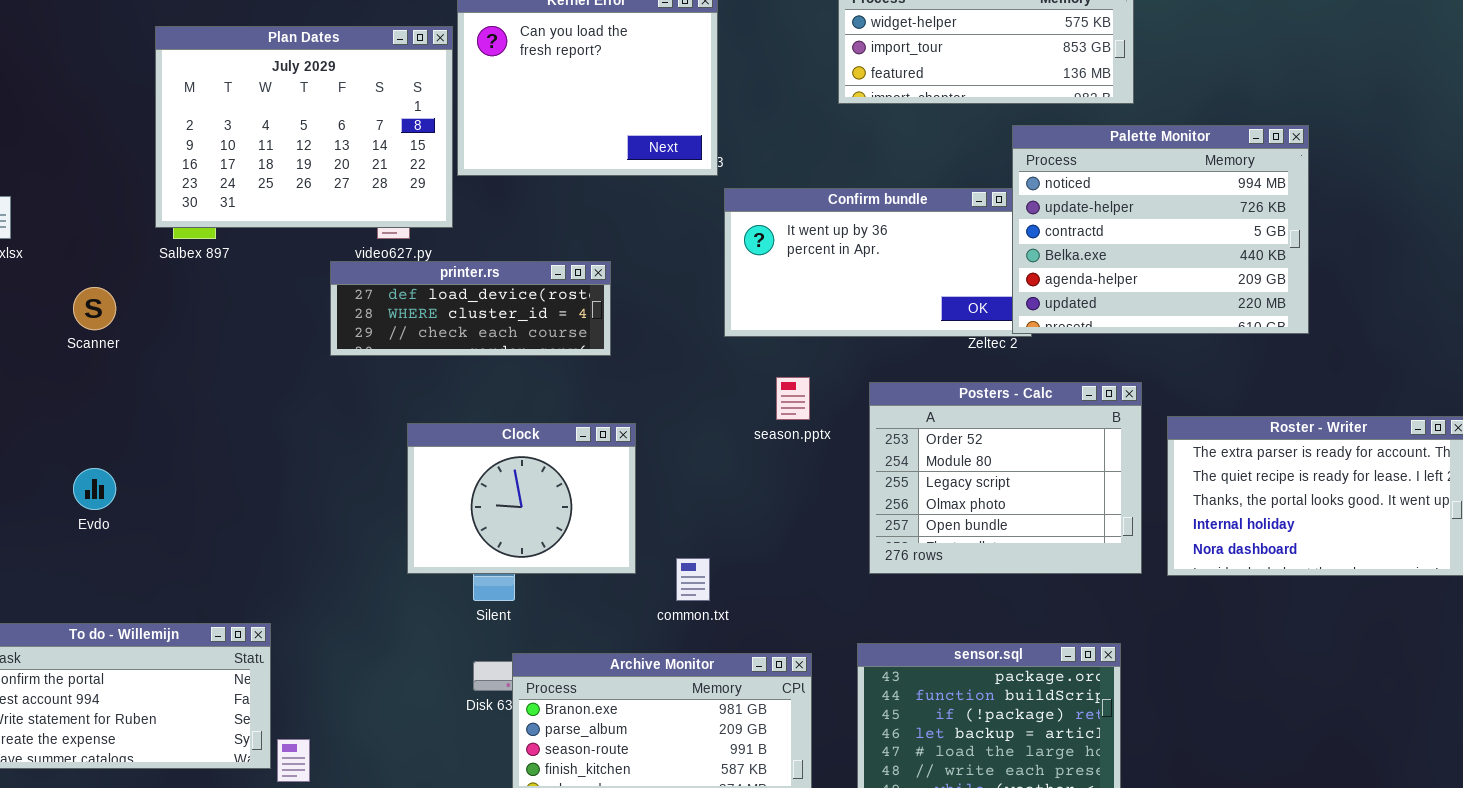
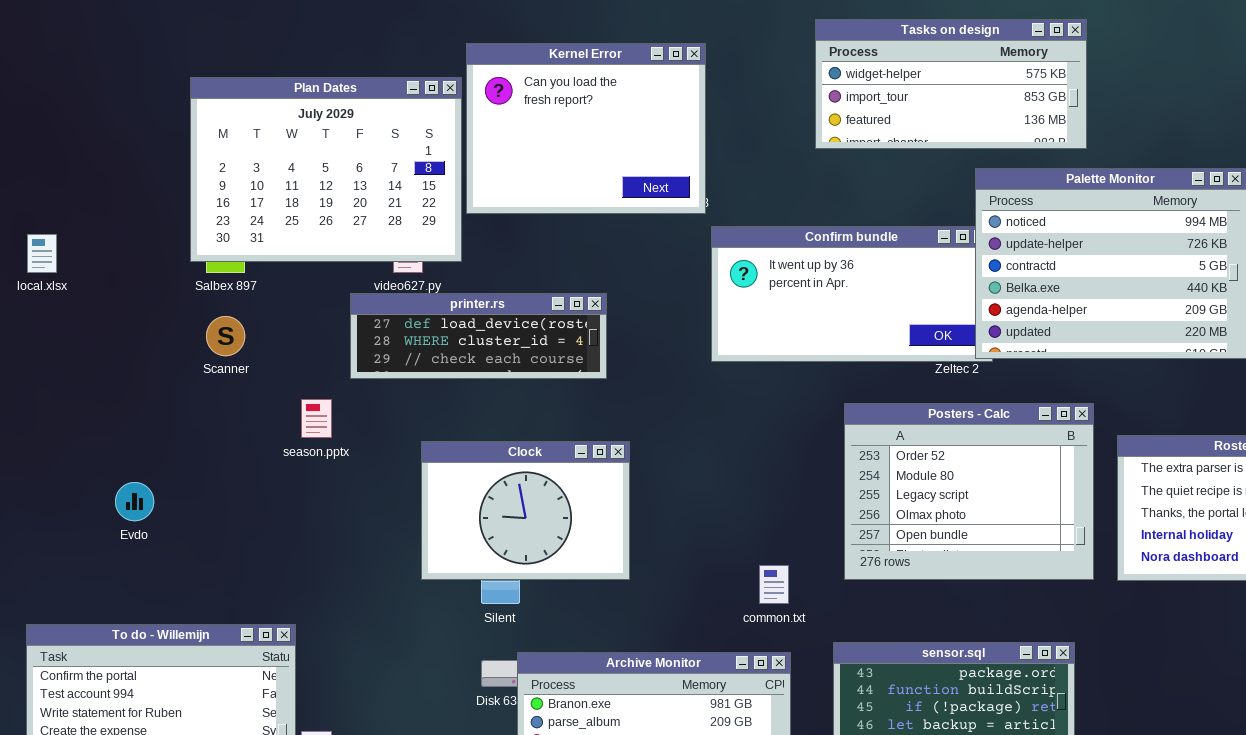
Scanner: [73,287,116,330] -> [206,316,245,356], moved
season.pptx: [776,377,810,420] -> [301,399,332,438], moved
common.txt: [676,558,710,601] -> [759,565,789,604], moved

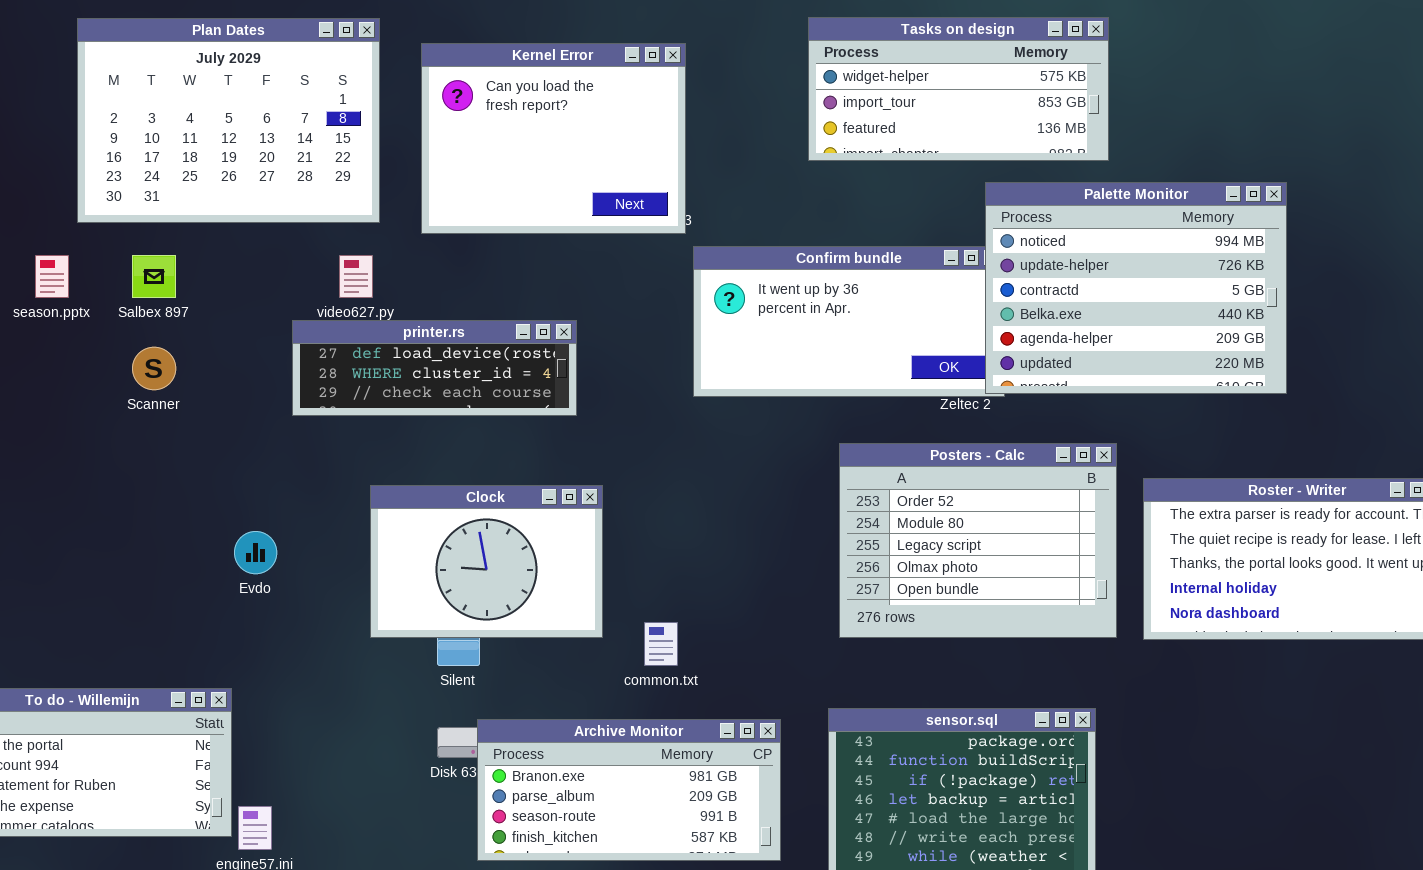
Plan Dates: [190,77,462,262] -> [77,18,380,223], moved
season.pptx: [301,399,332,438] -> [35,255,69,298], moved
Evdo: [115,482,154,521] -> [234,531,277,574], moved
common.txt: [759,565,789,604] -> [644,622,678,666], moved

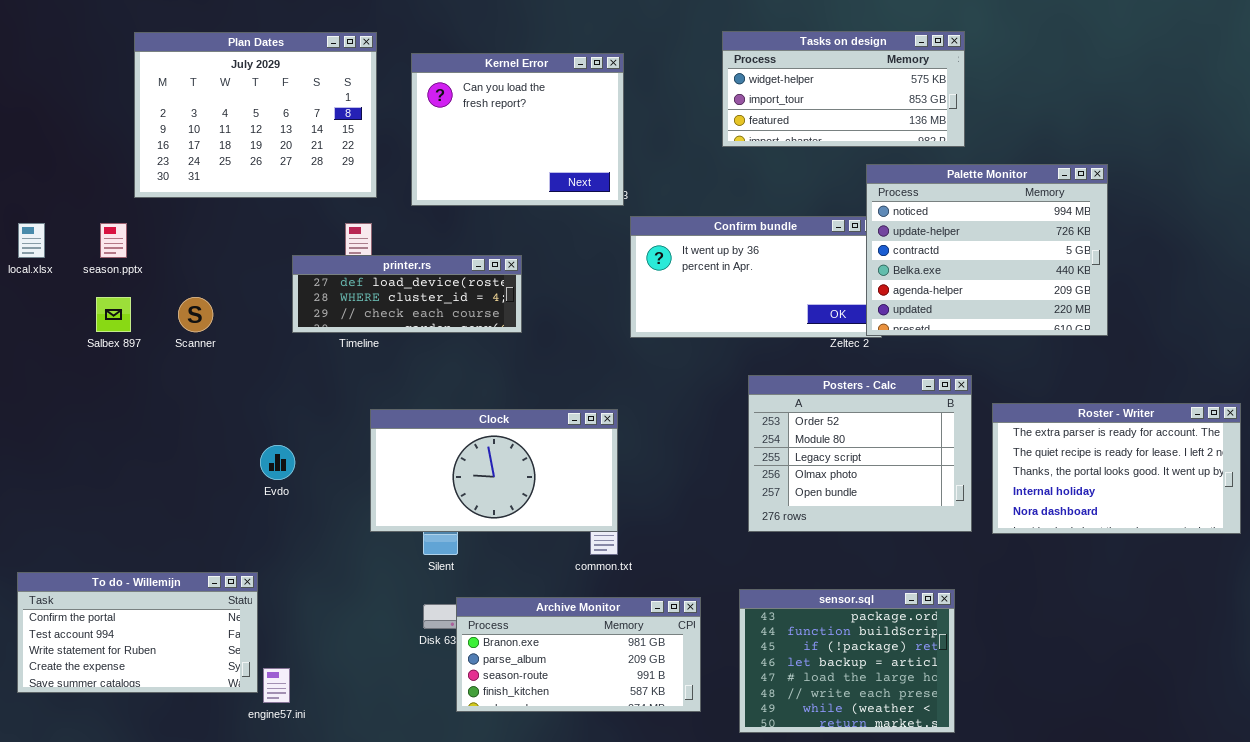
Salbex 897: [132,255,176,298] -> [96,297,131,332], moved
printer.rs: [292,320,577,416] -> [292,255,522,333], moved
Clock: [370,485,603,638] -> [370,409,618,532], resized

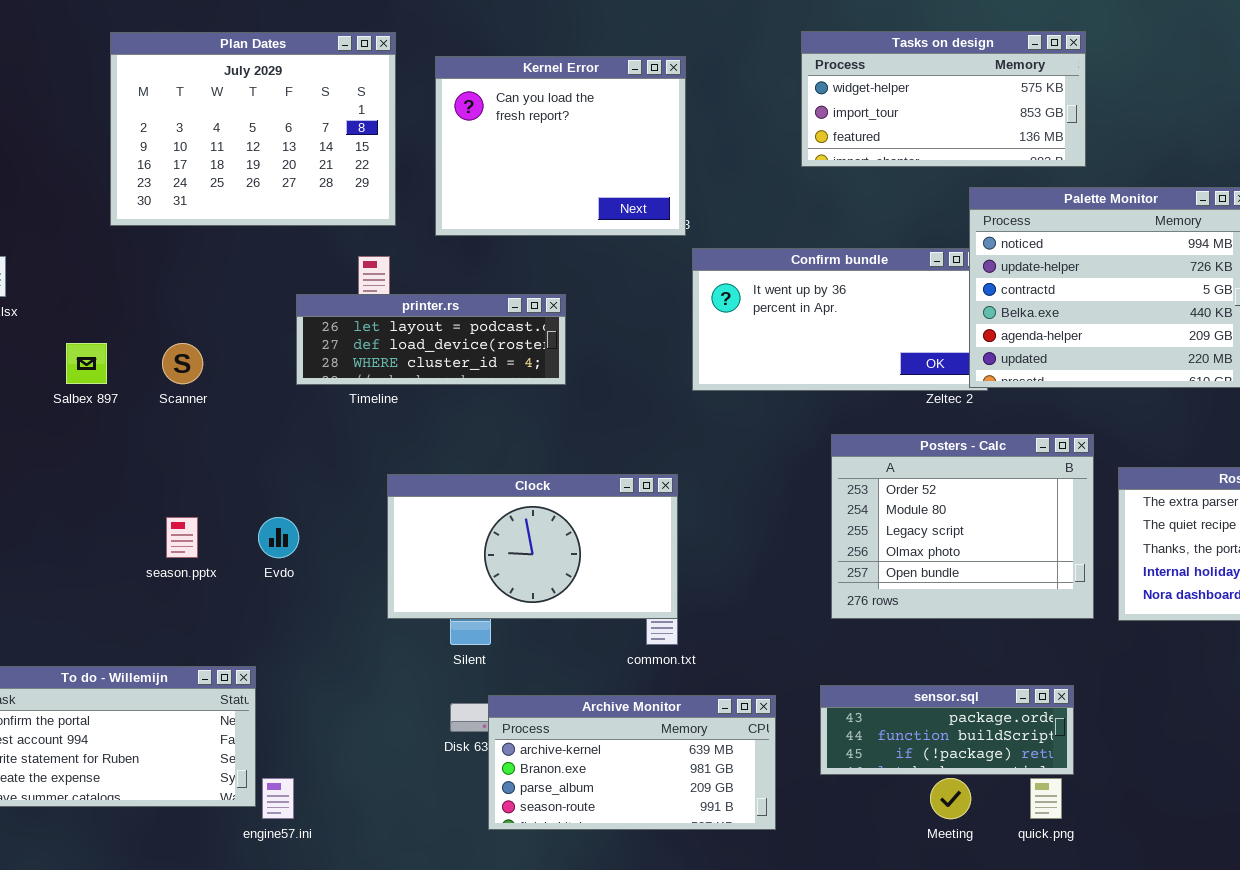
season.pptx: [100,223,127,258] -> [166,517,198,558], moved
printer.rs: [292,255,522,333] -> [296,294,566,385], scrolled up 1 row
sensor.sql: [739,589,955,733] -> [820,685,1074,775], resized
Archive Monitor: [456,597,701,712] -> [488,695,776,830], scrolled up 1 row

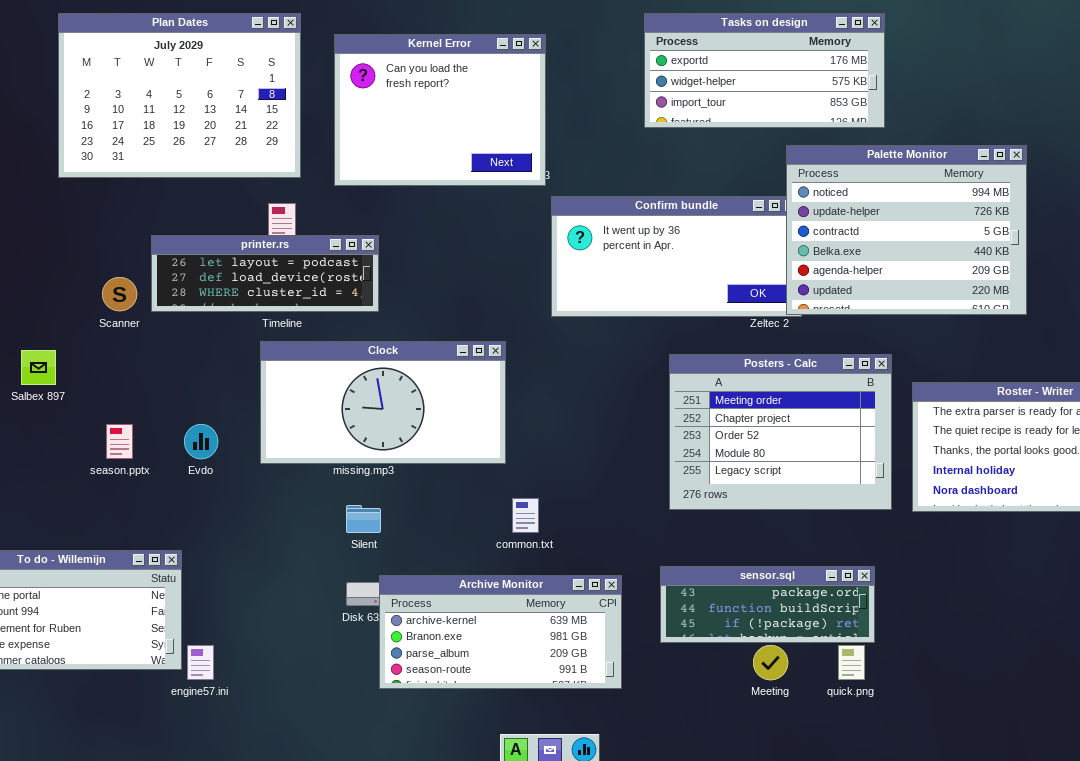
Tasks on design: [801,31,1086,167] -> [644,13,885,128], scrolled up 1 row
printer.rs: [296,294,566,385] -> [151,235,379,312], moved
Salbex 897: [66,343,107,384] -> [21,350,56,385], moved
Posters - Calc: [831,434,1094,619] -> [669,354,892,510], scrolled up 2 rows
Clock: [387,474,678,619] -> [260,341,506,464], moved

